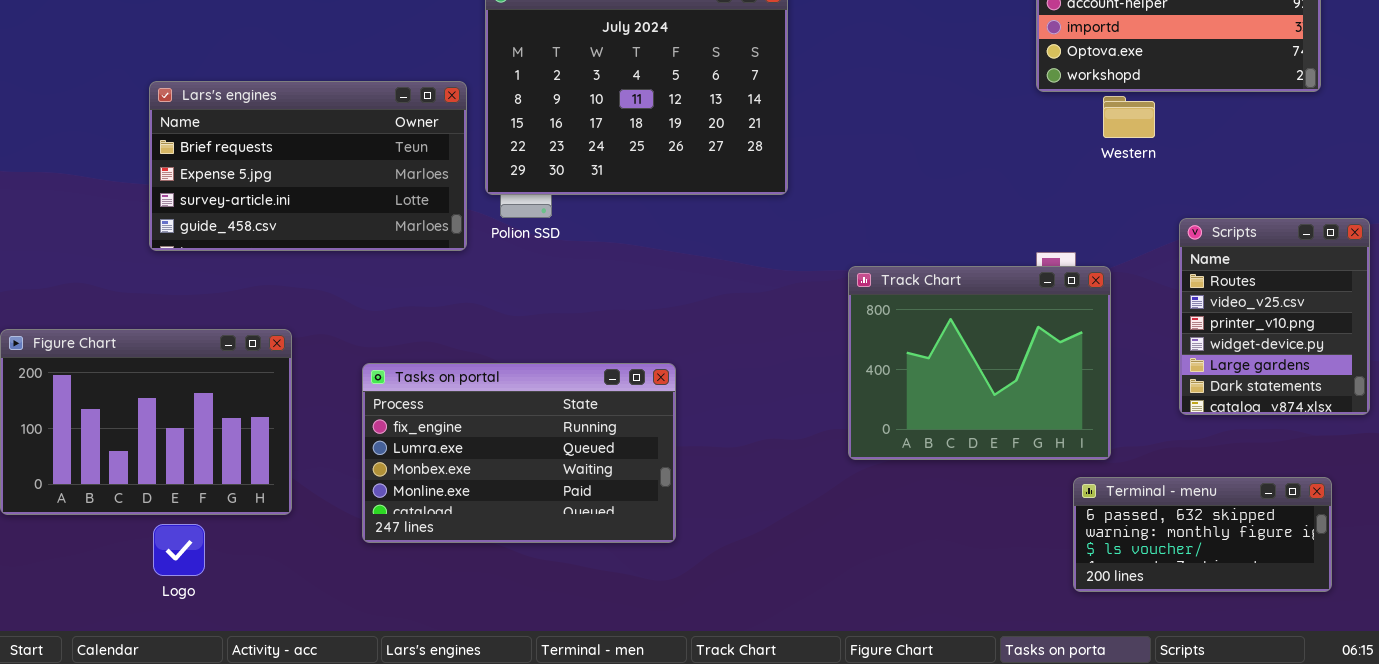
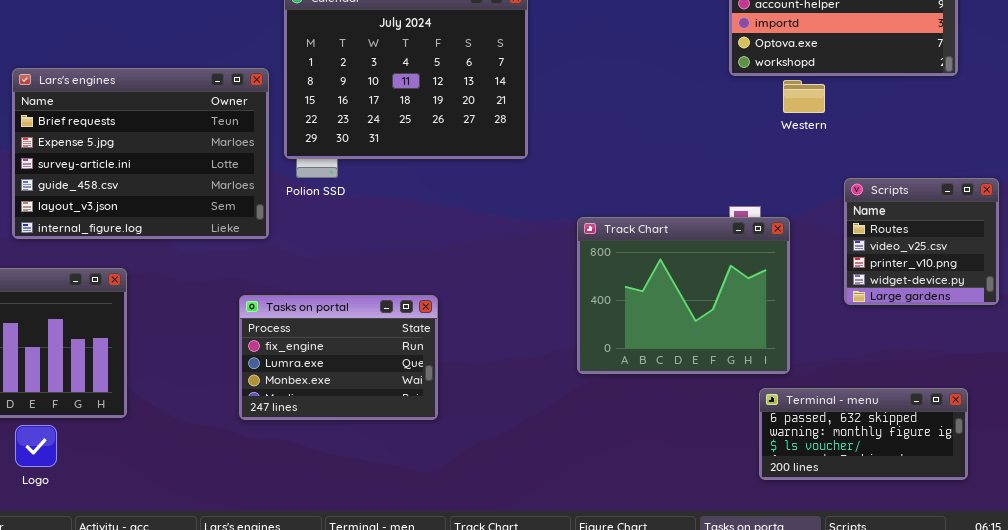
Lars's engines: [149,81,467,251] -> [12,68,269,239], resized
Scripts: [1179,218,1370,415] -> [844,178,999,305], resized
Tasks on portal: [362,363,676,543] -> [239,295,438,420], resized

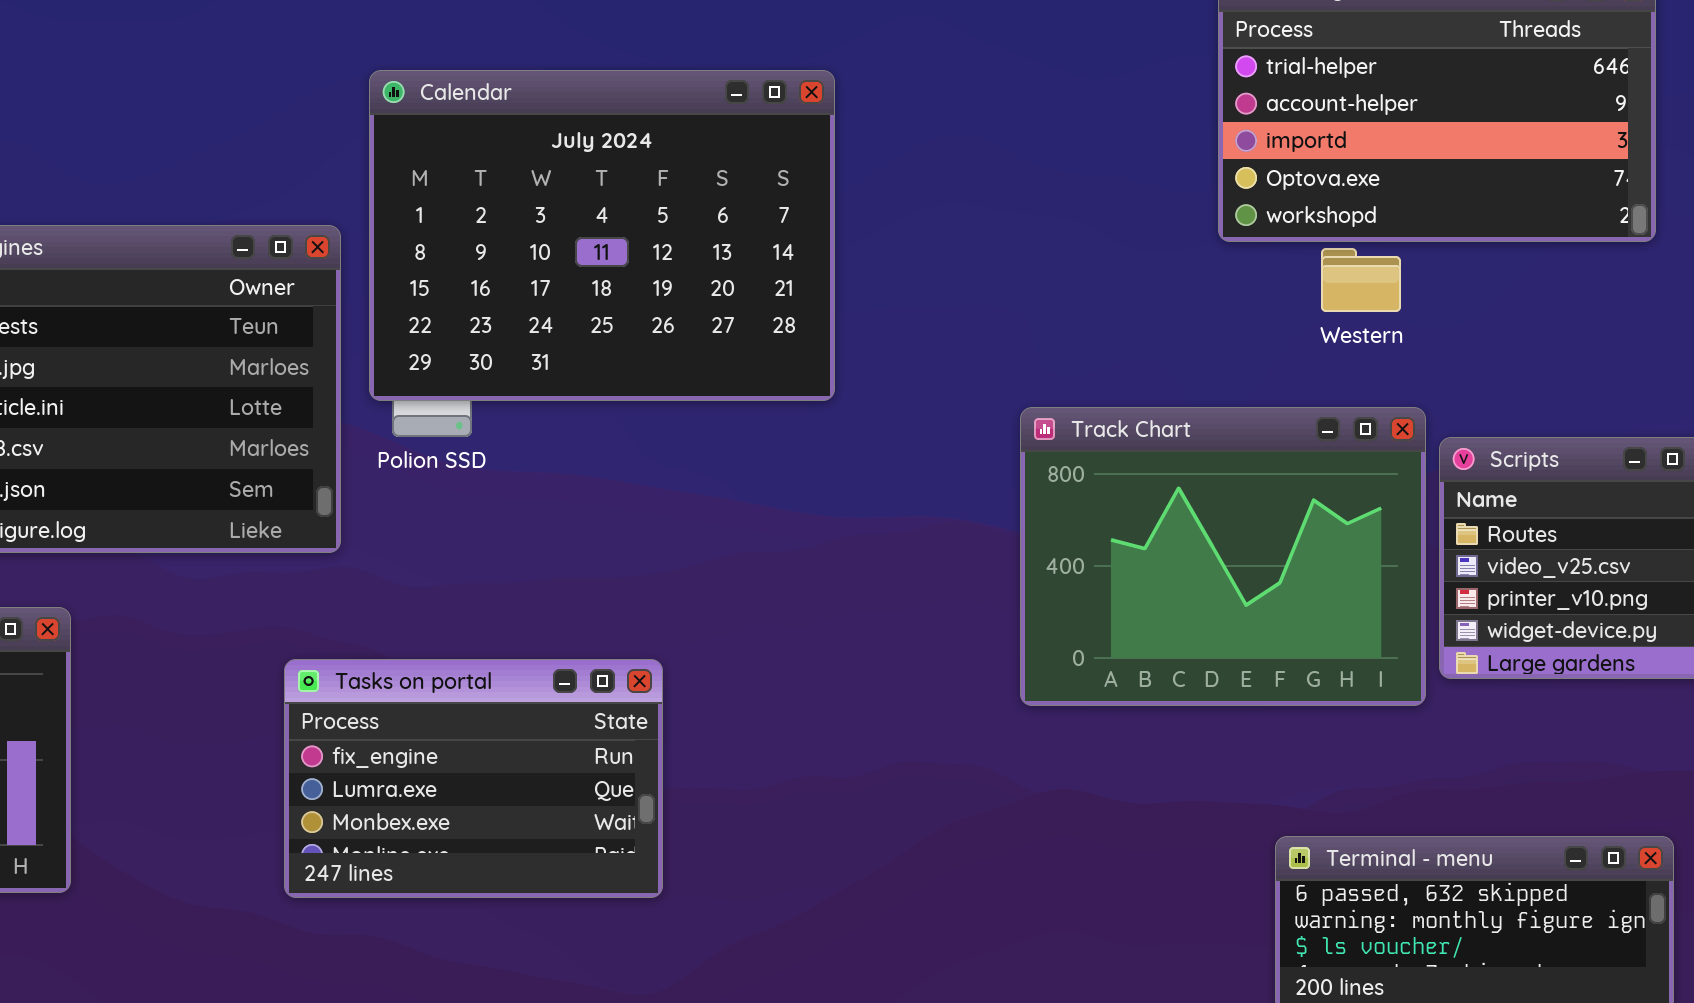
Track Chart: [577,217,790,374] -> [1020,407,1426,706], moved

